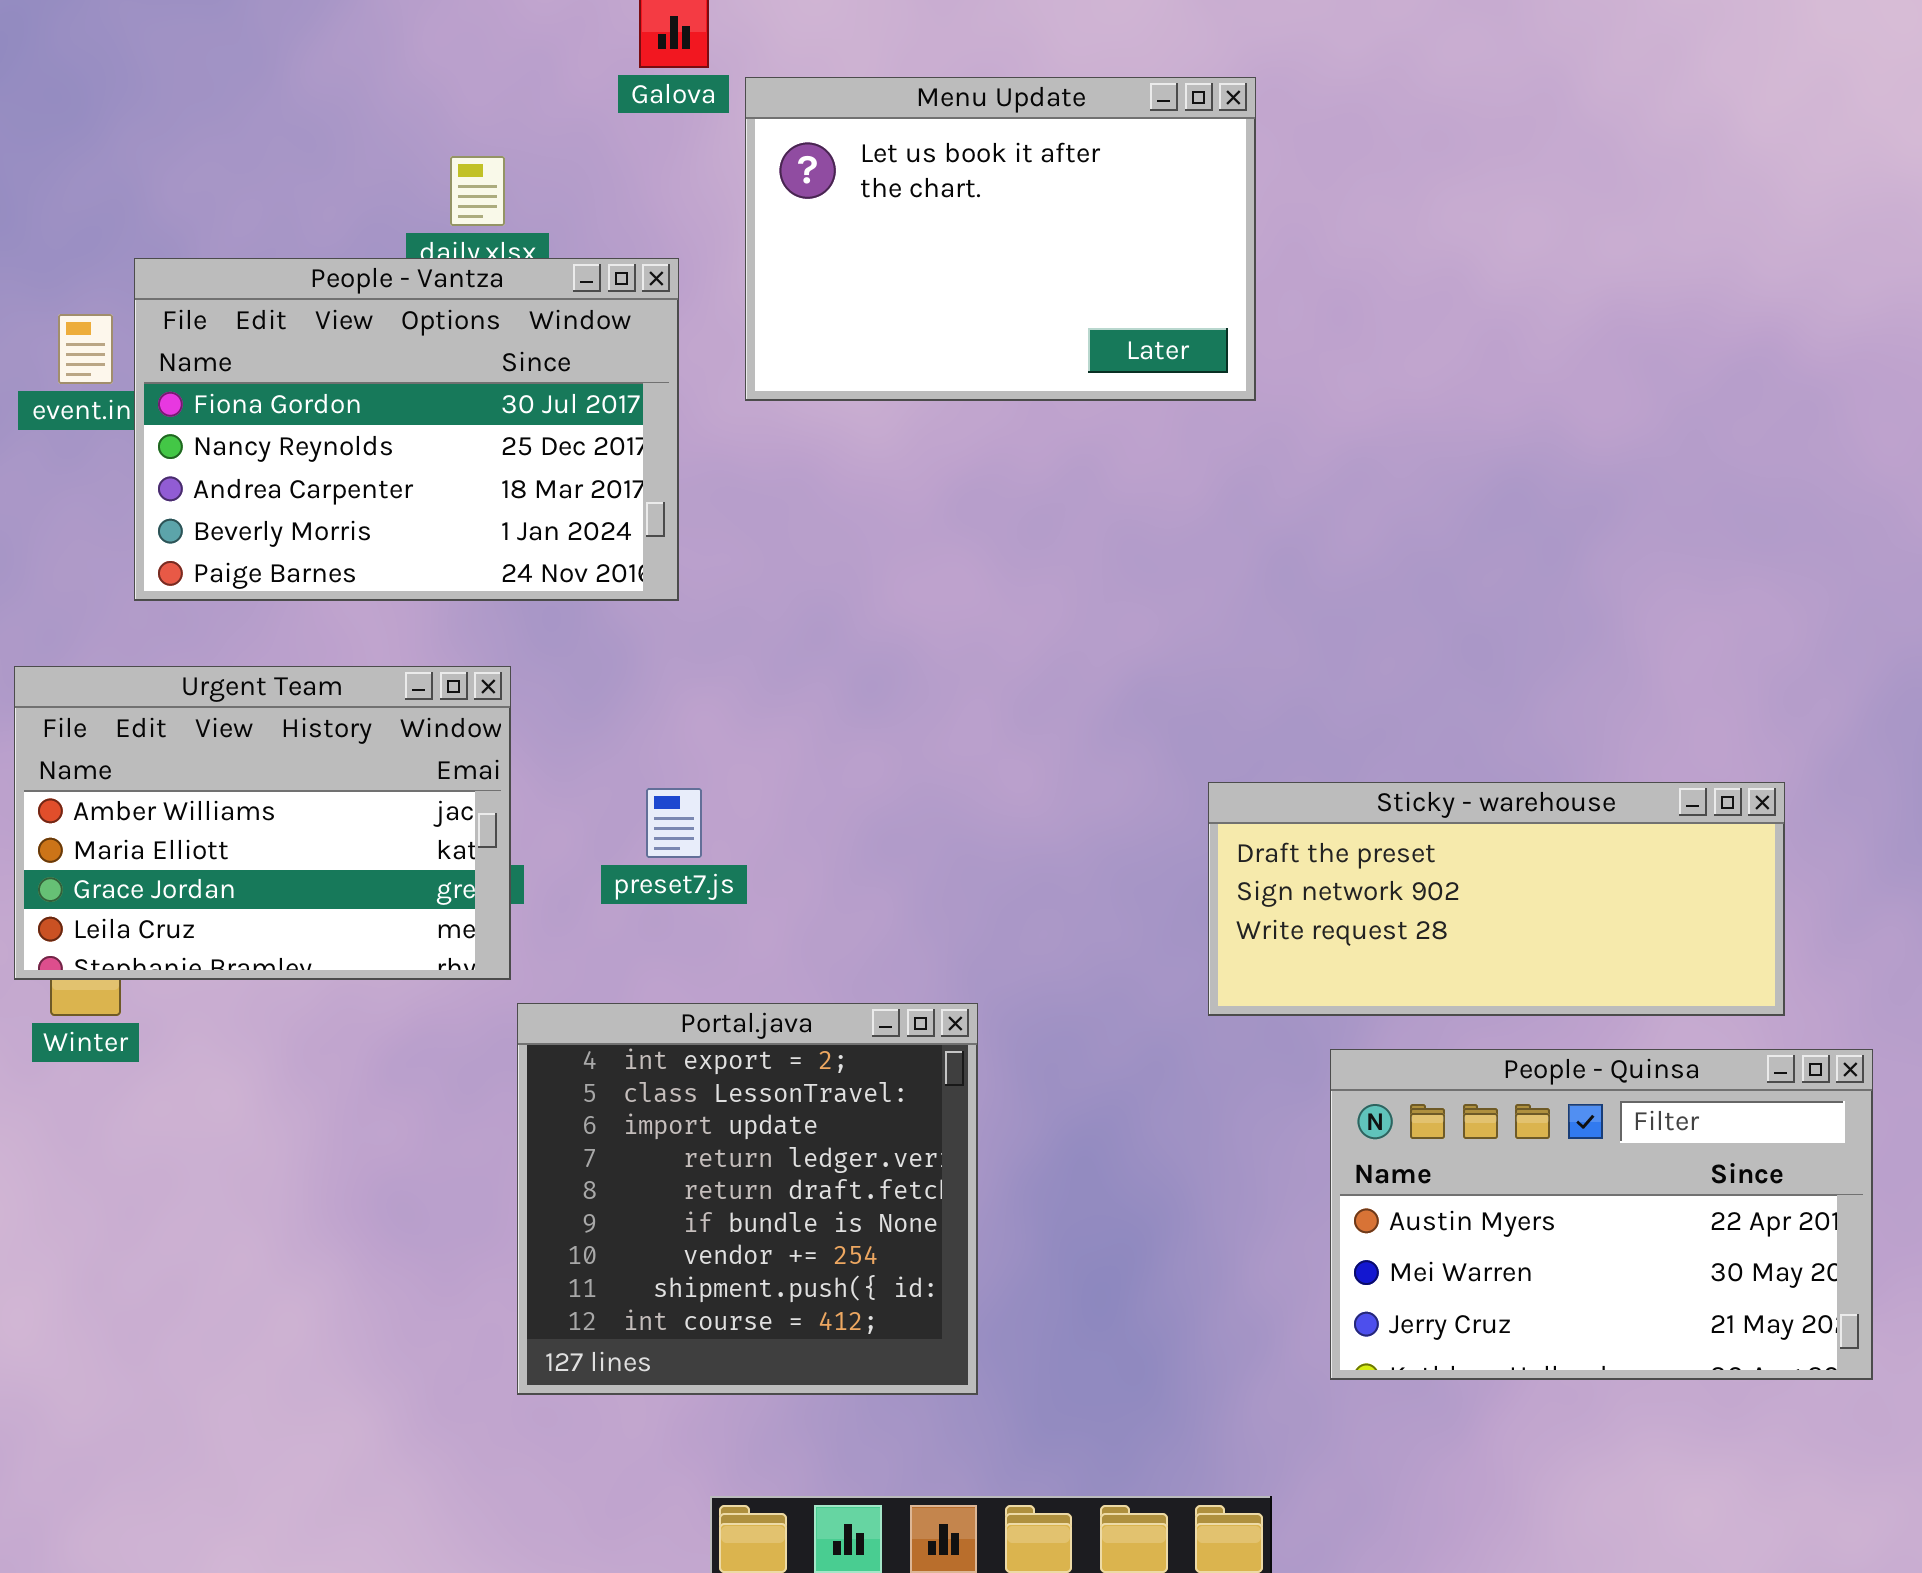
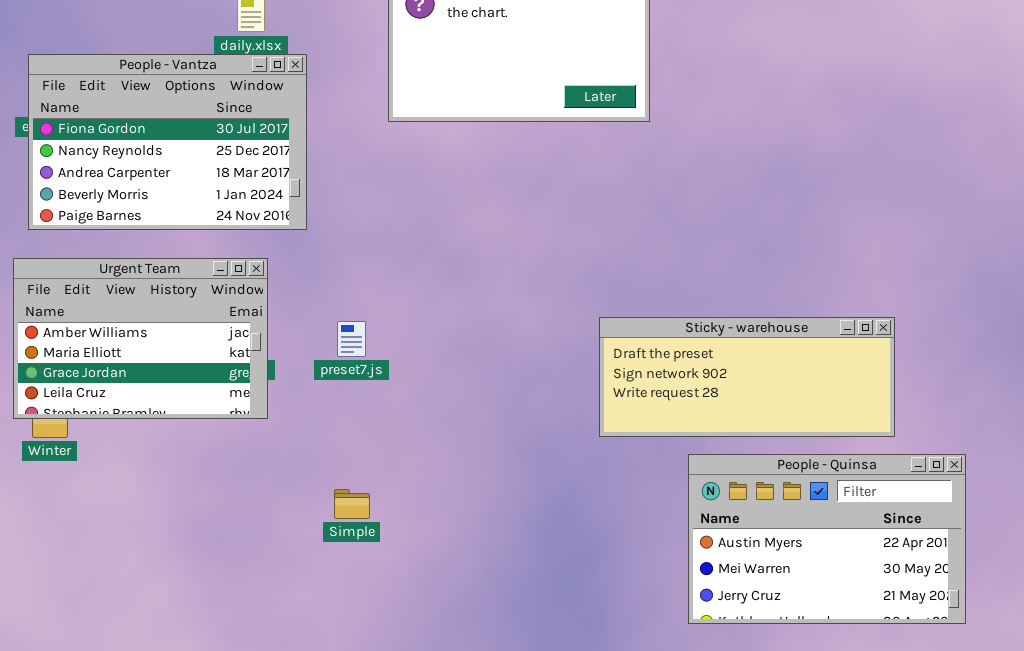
People - Vantza: [134,258,679,601] -> [28,54,307,230], moved
Sticky - warehouse: [1208,782,1785,1016] -> [599,317,895,437], moved
Portal.java: [517,1003,978,1395] -> none, closed

